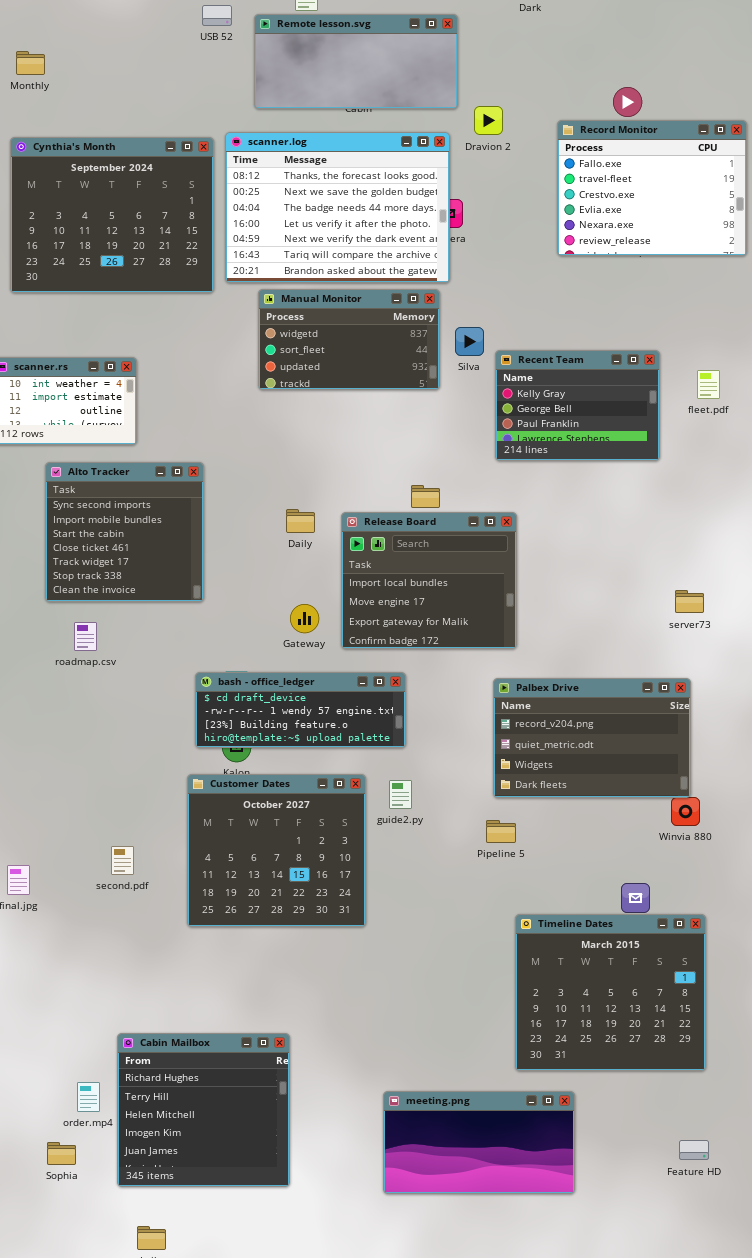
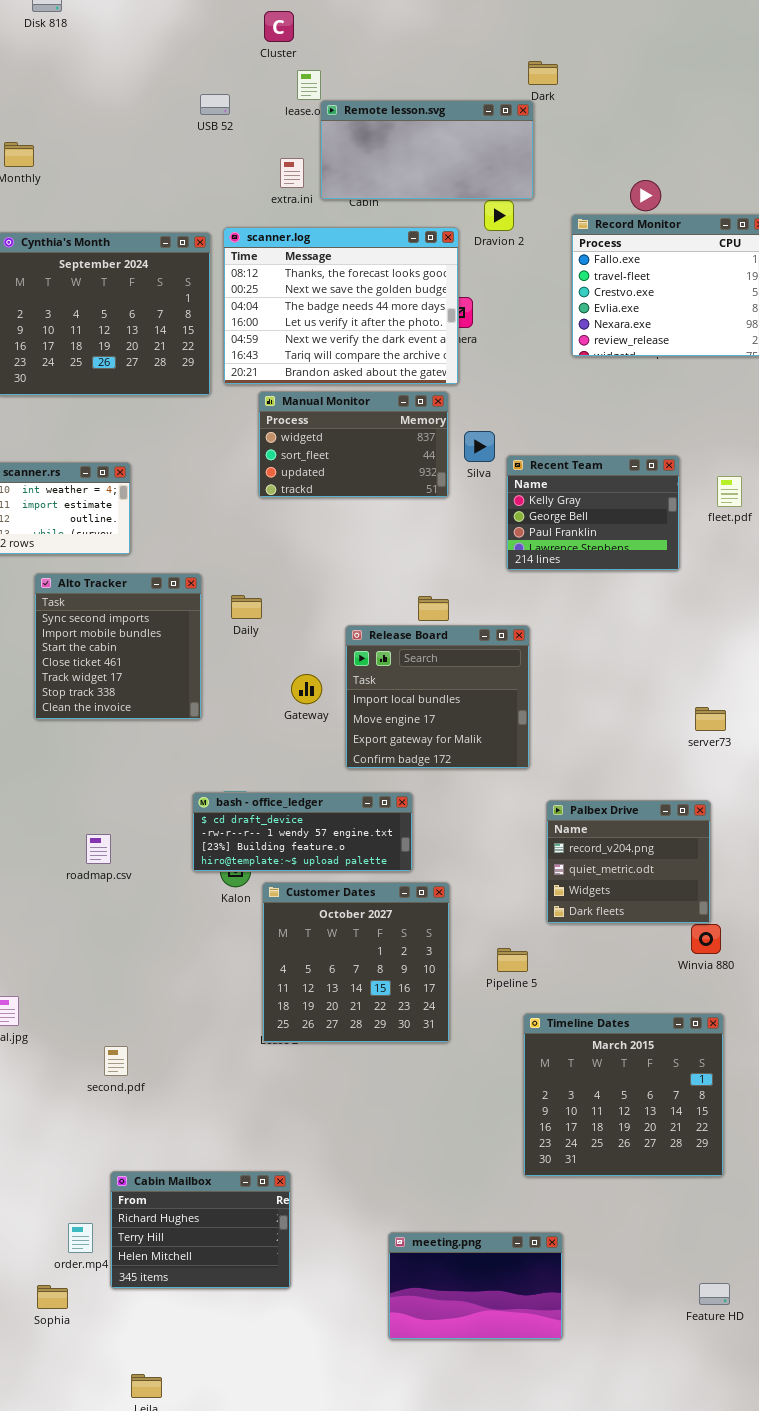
Remote lesson.svg: [254,14,458,109] -> [320,100,534,200], moved
Daily: [286,509,315,533] -> [231,595,262,619], moved
Gateway: [290,604,319,633] -> [291,674,322,704], moved
roadmap.csv: [74,622,97,651] -> [86,834,111,864], moved
Palbex Drive: [493,678,691,798] -> [546,800,711,924], resized
Customer Dates: [187,774,366,927] -> [262,882,450,1043], moved
second.pdf: [111,846,134,875] -> [104,1046,128,1076], moved
Timeline Dates: [515,914,706,1071] -> [523,1013,724,1177], moved
Cabin Mailbox: [117,1033,290,1187] -> [110,1171,291,1289], resized
meeting.png: [383,1091,575,1194] -> [388,1232,563,1340], resized

